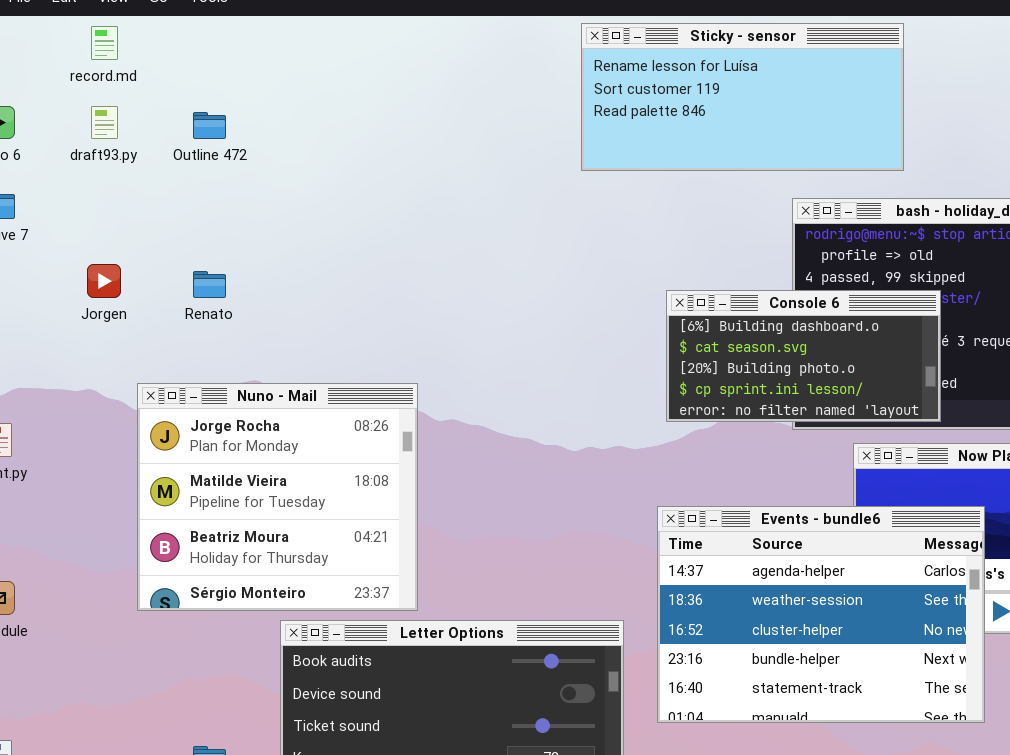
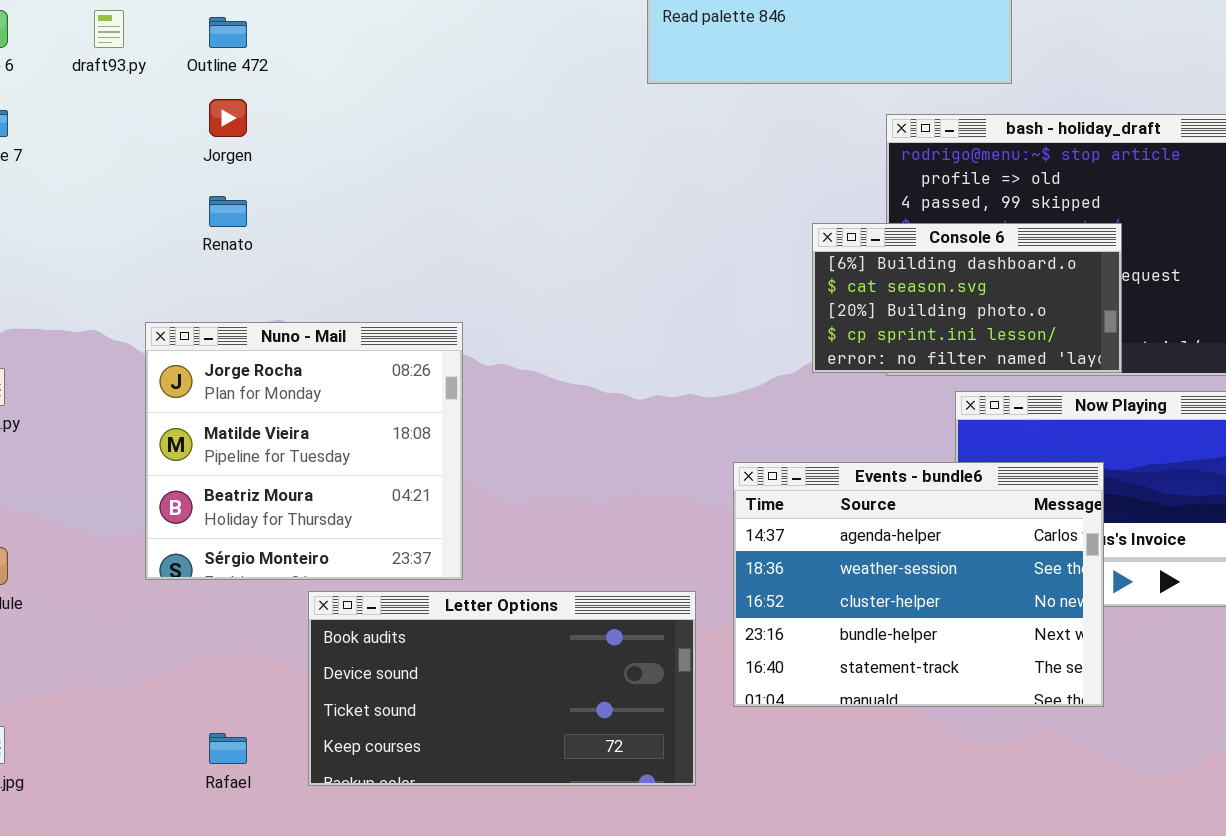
Jorgen: [87,264,121,298] -> [209,99,247,137], moved
Console 6: [666,290,941,422] -> [812,223,1122,373], moved

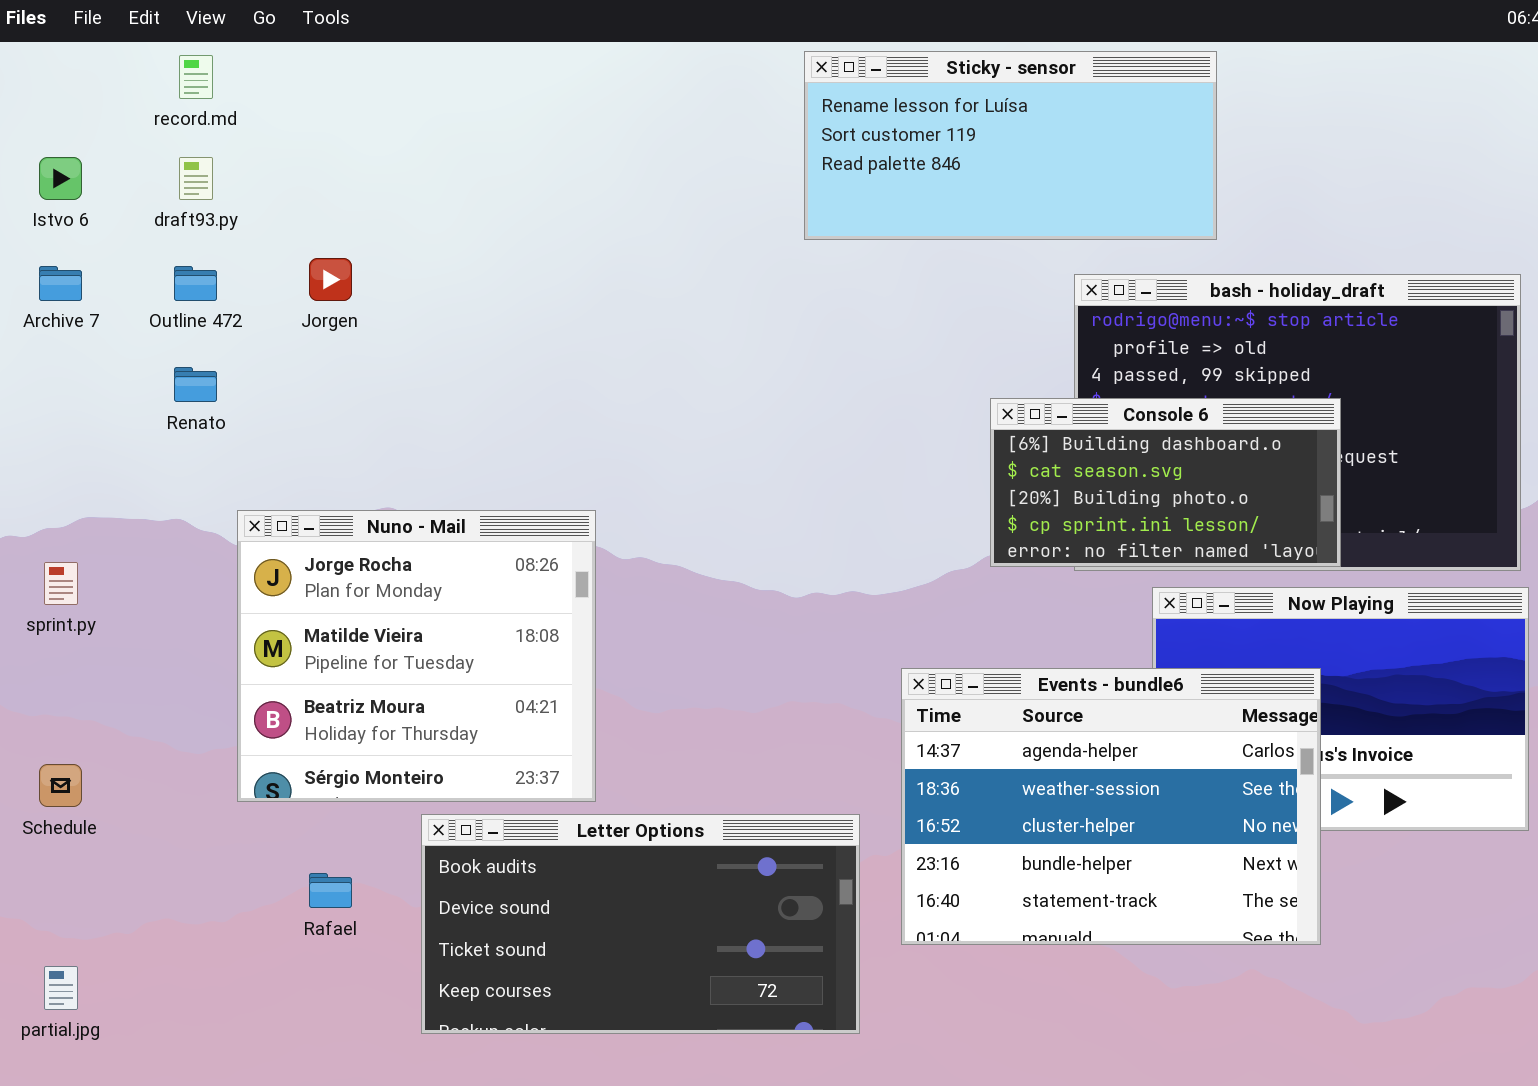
Outline 472: [209,17,247,48] -> [174,266,217,301], moved
Renato: [209,196,247,227] -> [174,367,217,402], moved
Rafael: [209,733,247,764] -> [309,873,352,908], moved

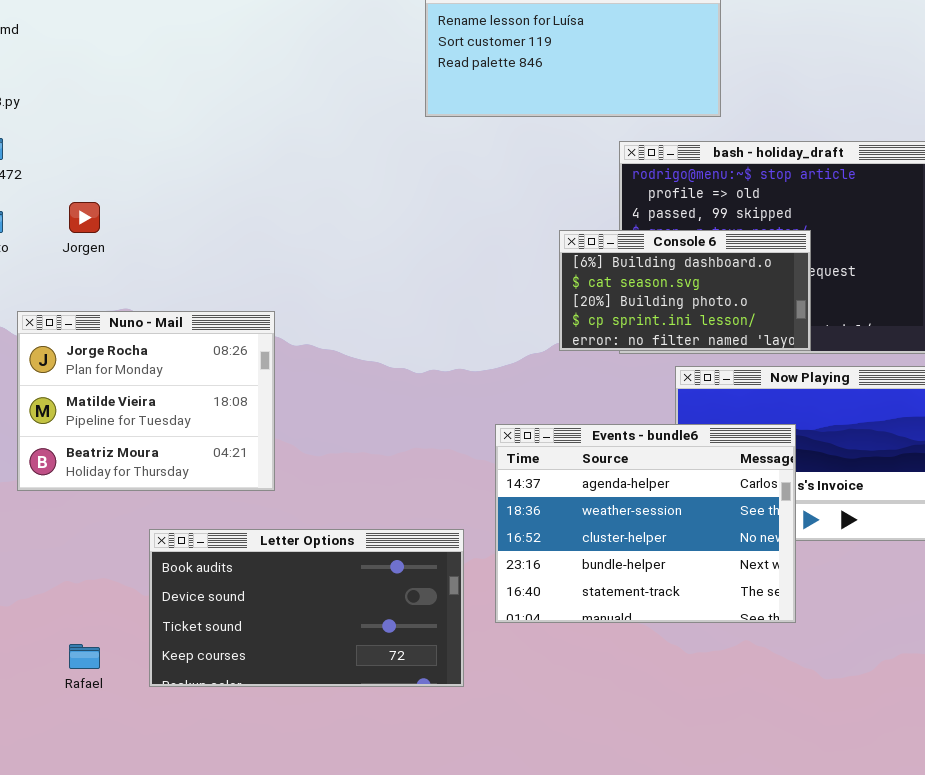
Jorgen: [309,258,352,301] -> [69,202,100,233], moved
Nuno - Mail: [237,510,596,802] -> [17,311,275,491], resized
Rafael: [309,873,352,908] -> [69,644,100,669], moved

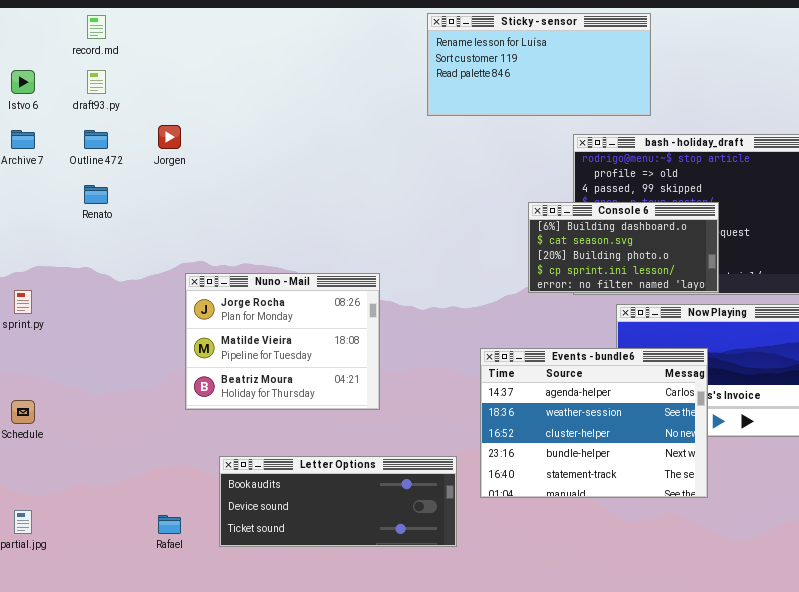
Jorgen: [69,202,100,233] -> [158,125,181,149], moved
Nuno - Mail: [17,311,275,491] -> [185,273,380,410], moved
Letter Options: [149,529,464,687] -> [219,456,457,547], resized

